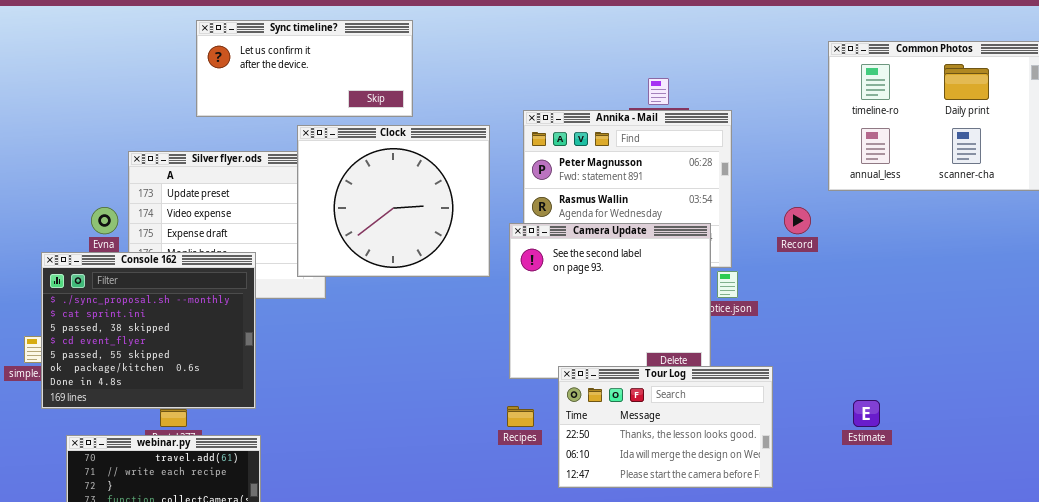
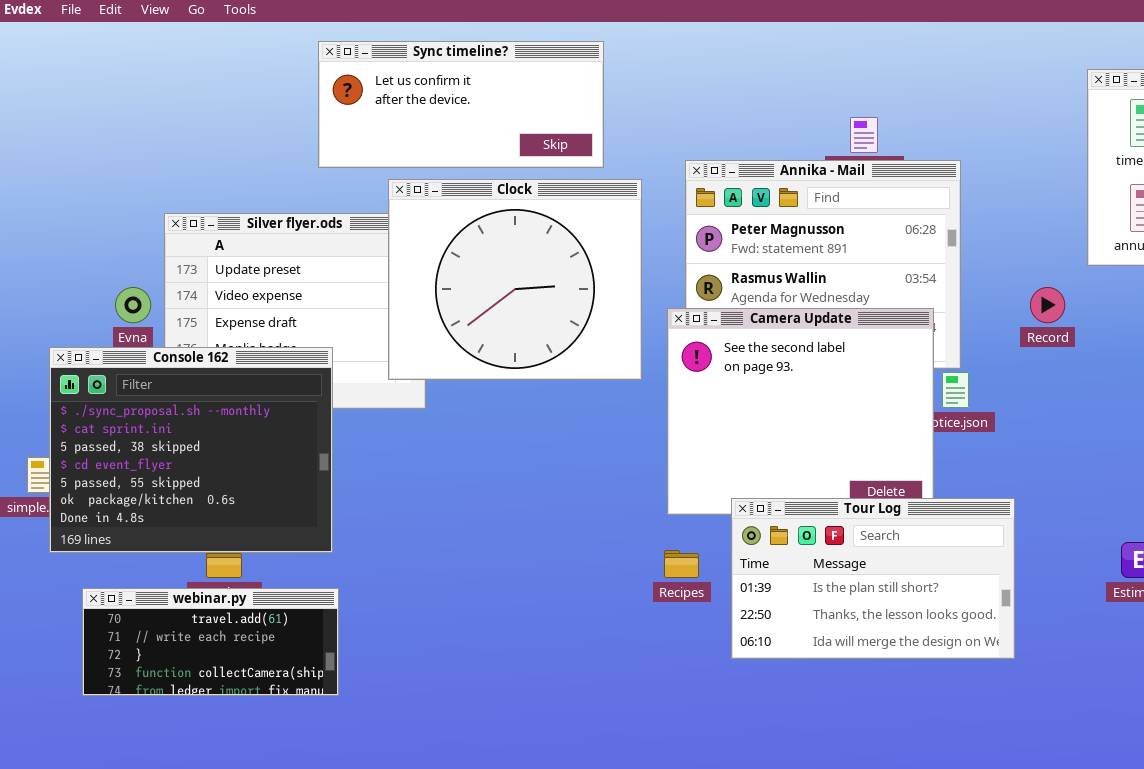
Sync timeline?: [196,20,413,117] -> [318,41,604,168], moved
Tour Log: [558,366,773,488] -> [731,498,1015,659], scrolled up 1 row

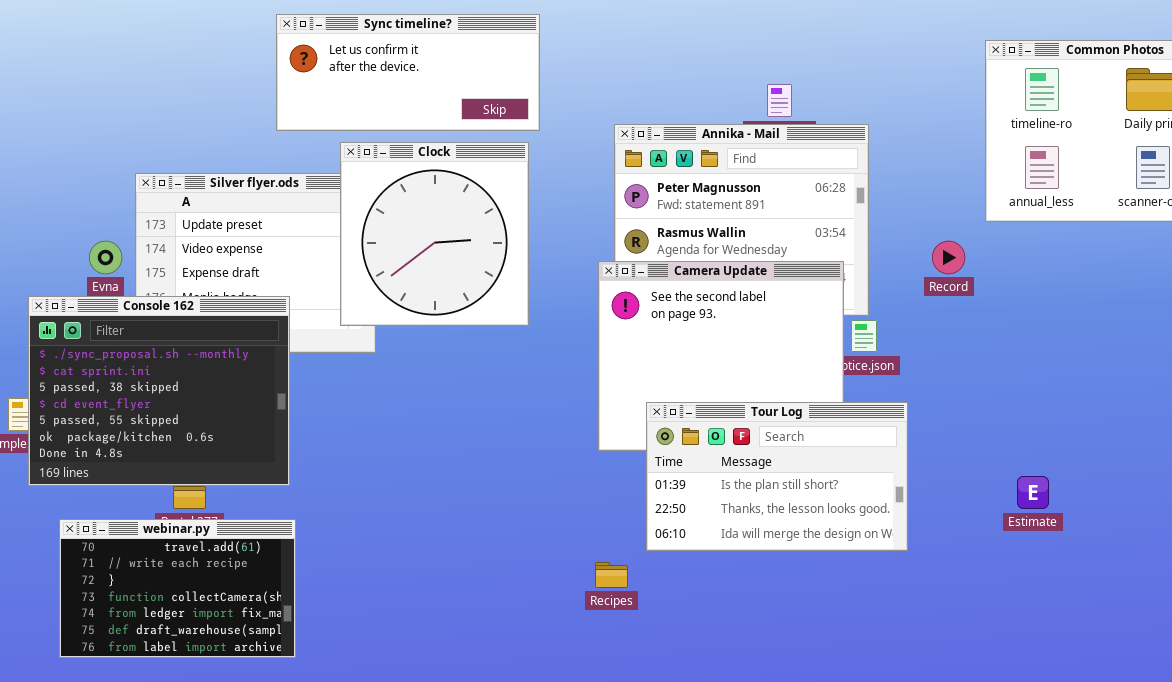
Clock: [388,179,642,380] -> [340,142,529,326], resized
Tour Log: [731,498,1015,659] -> [646,402,908,551], moved
Recipes: [664,550,699,578] -> [595,562,628,588], moved
webinar.py: [82,588,339,696] -> [59,519,296,658], resized

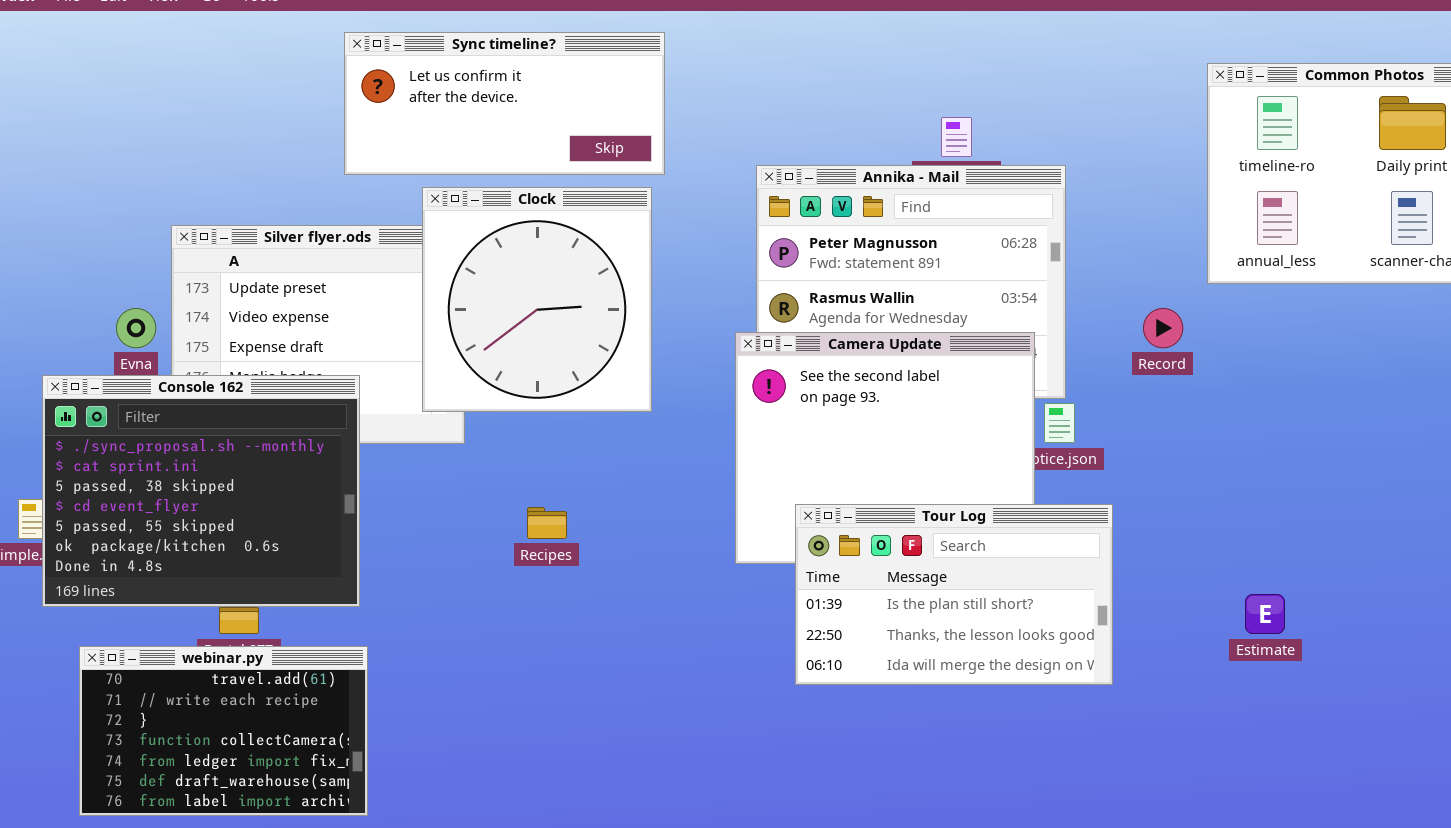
Recipes: [595,562,628,588] -> [527,507,567,539], moved

